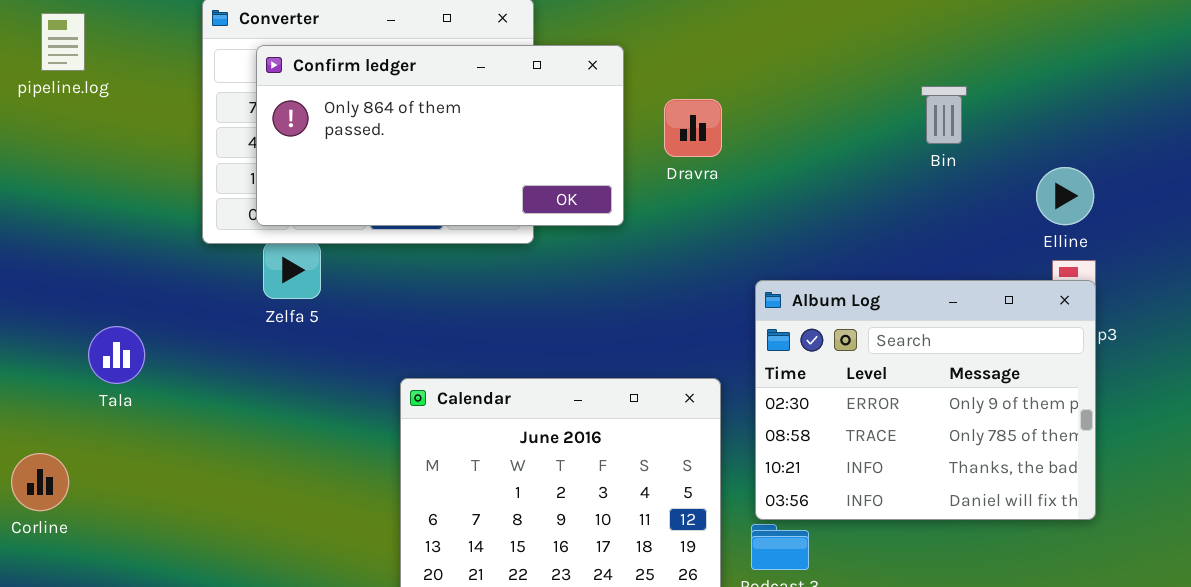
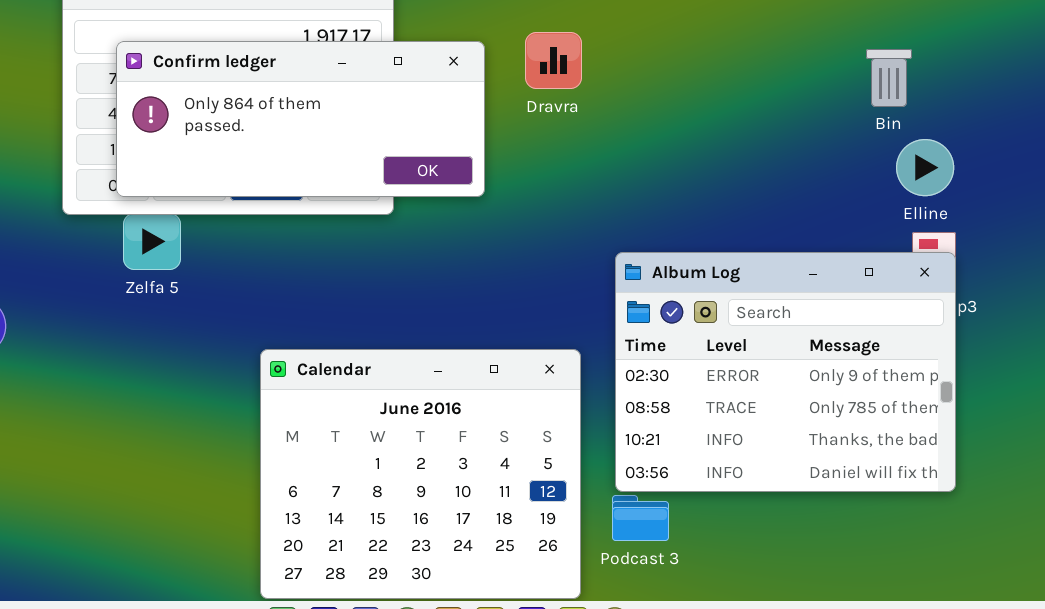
Confirm ledger: [256,45,624,226] -> [116,41,485,197], resized
Bin: [921,86,967,144] -> [866,49,912,107], moved
Dravra: [664,99,722,157] -> [525,32,582,89], moved

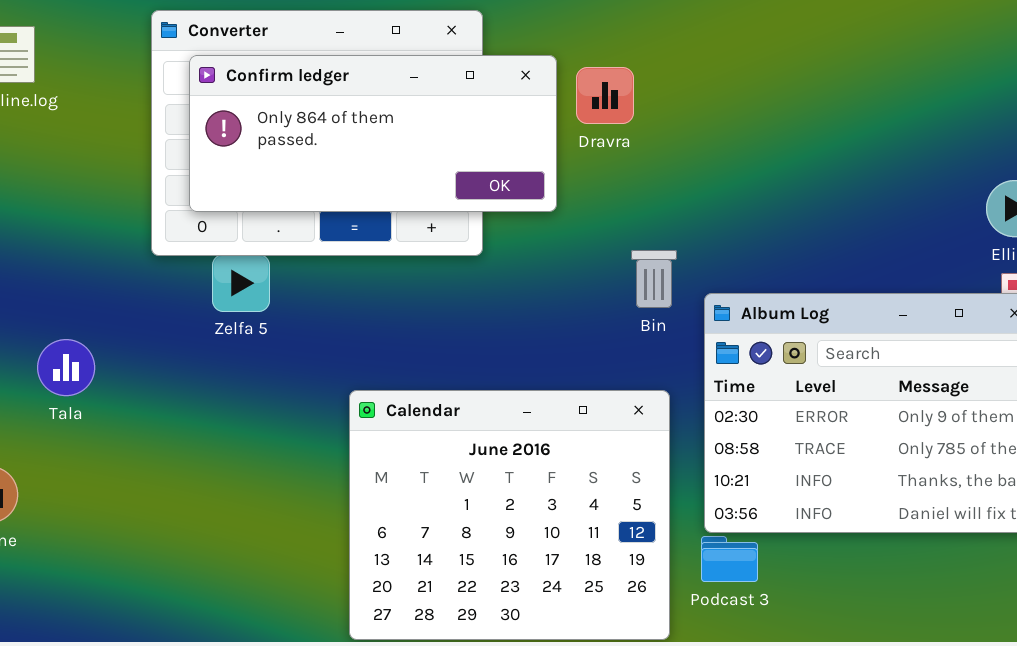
Dravra: [525,32,582,89] -> [576,67,634,124], moved
Confirm ledger: [116,41,485,197] -> [189,55,557,212], moved
Bin: [866,49,912,107] -> [631,250,677,308], moved

